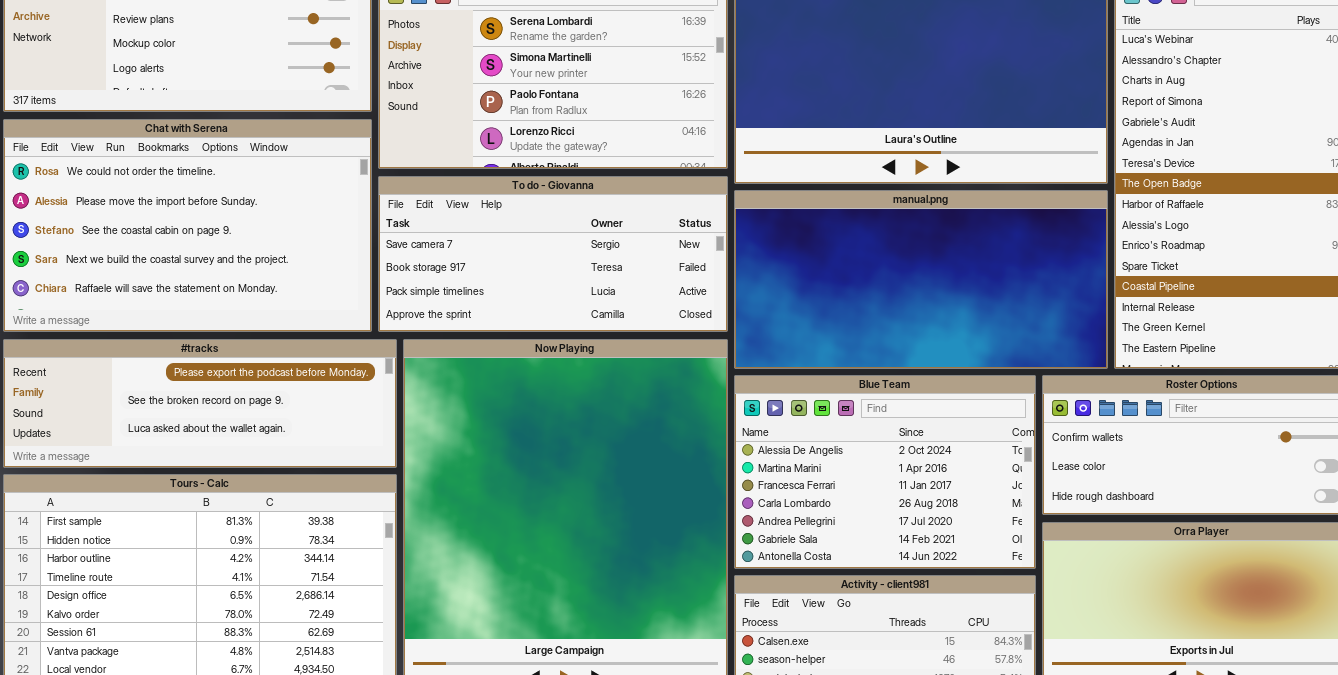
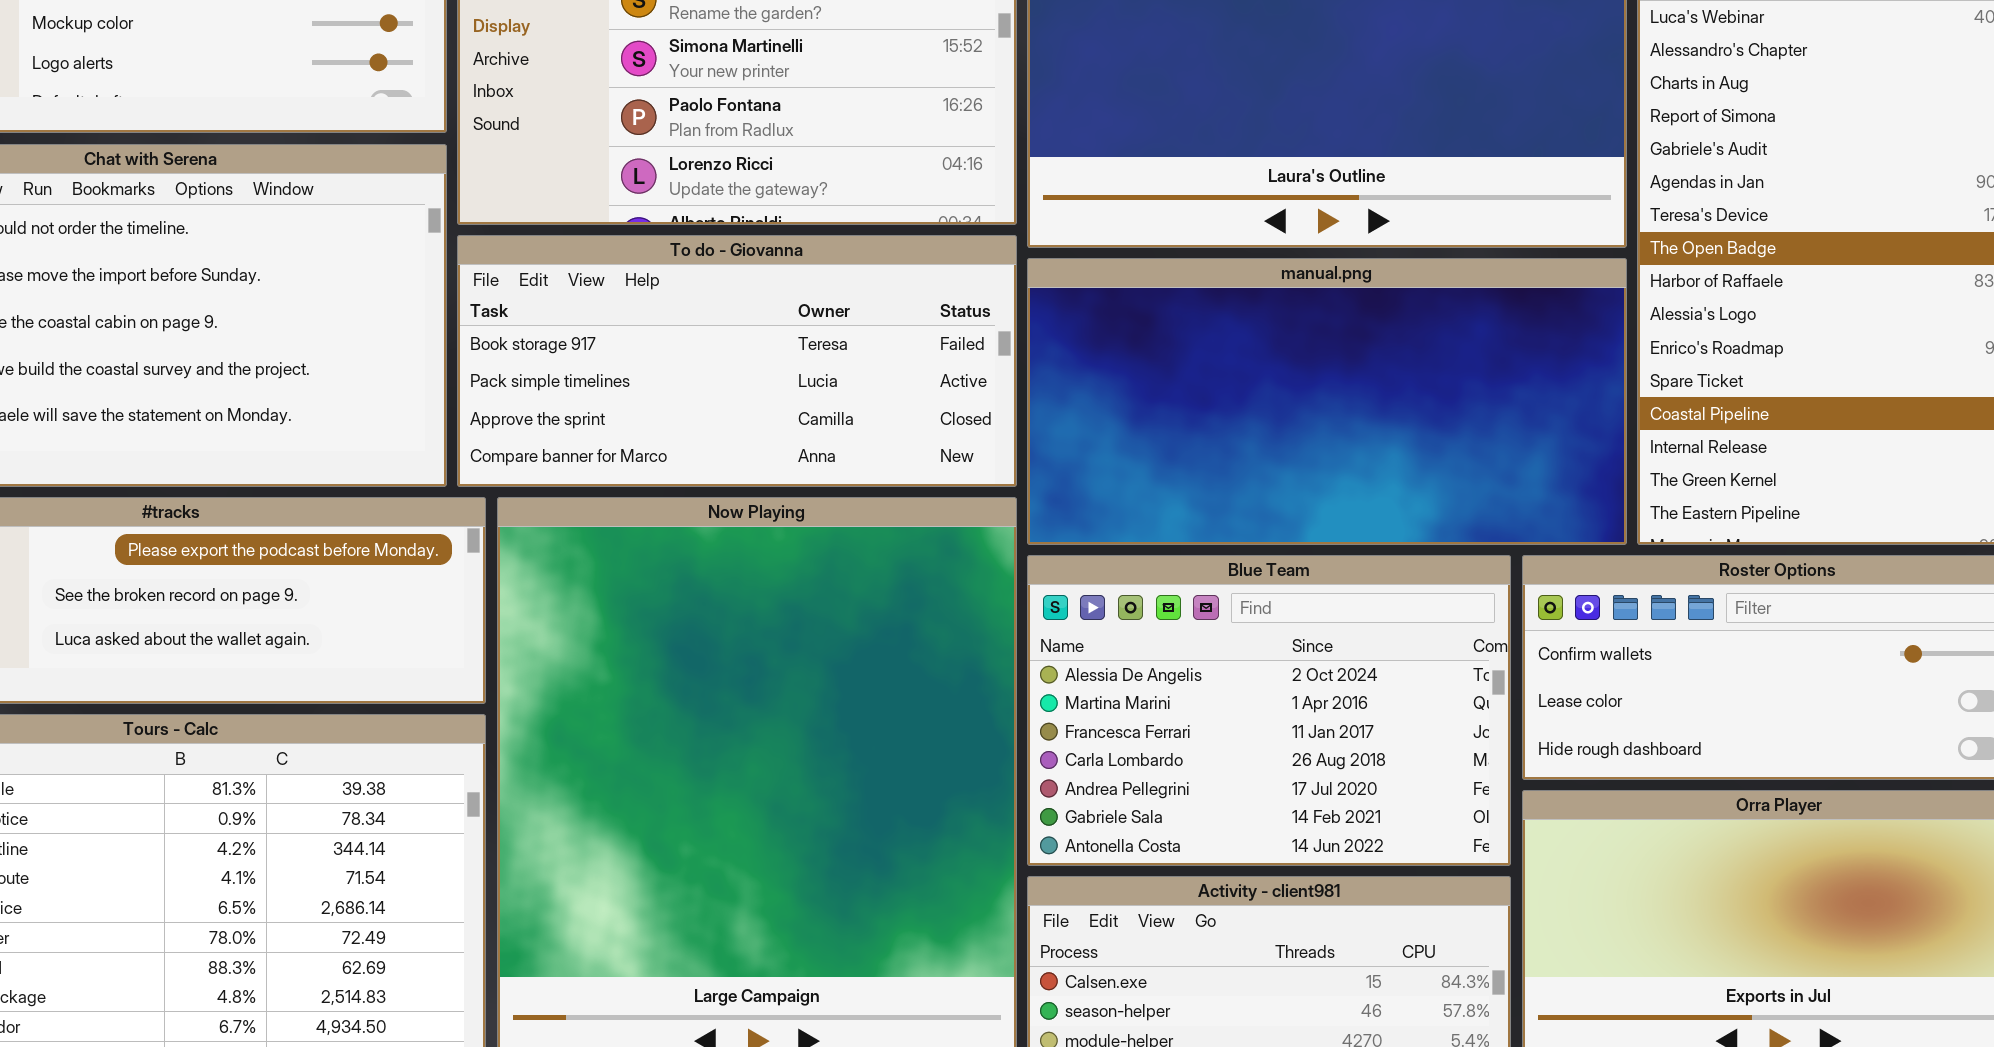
To do - Giovanna: [378,176,728,332] -> [457,235,1017,487], scrolled down 1 row

